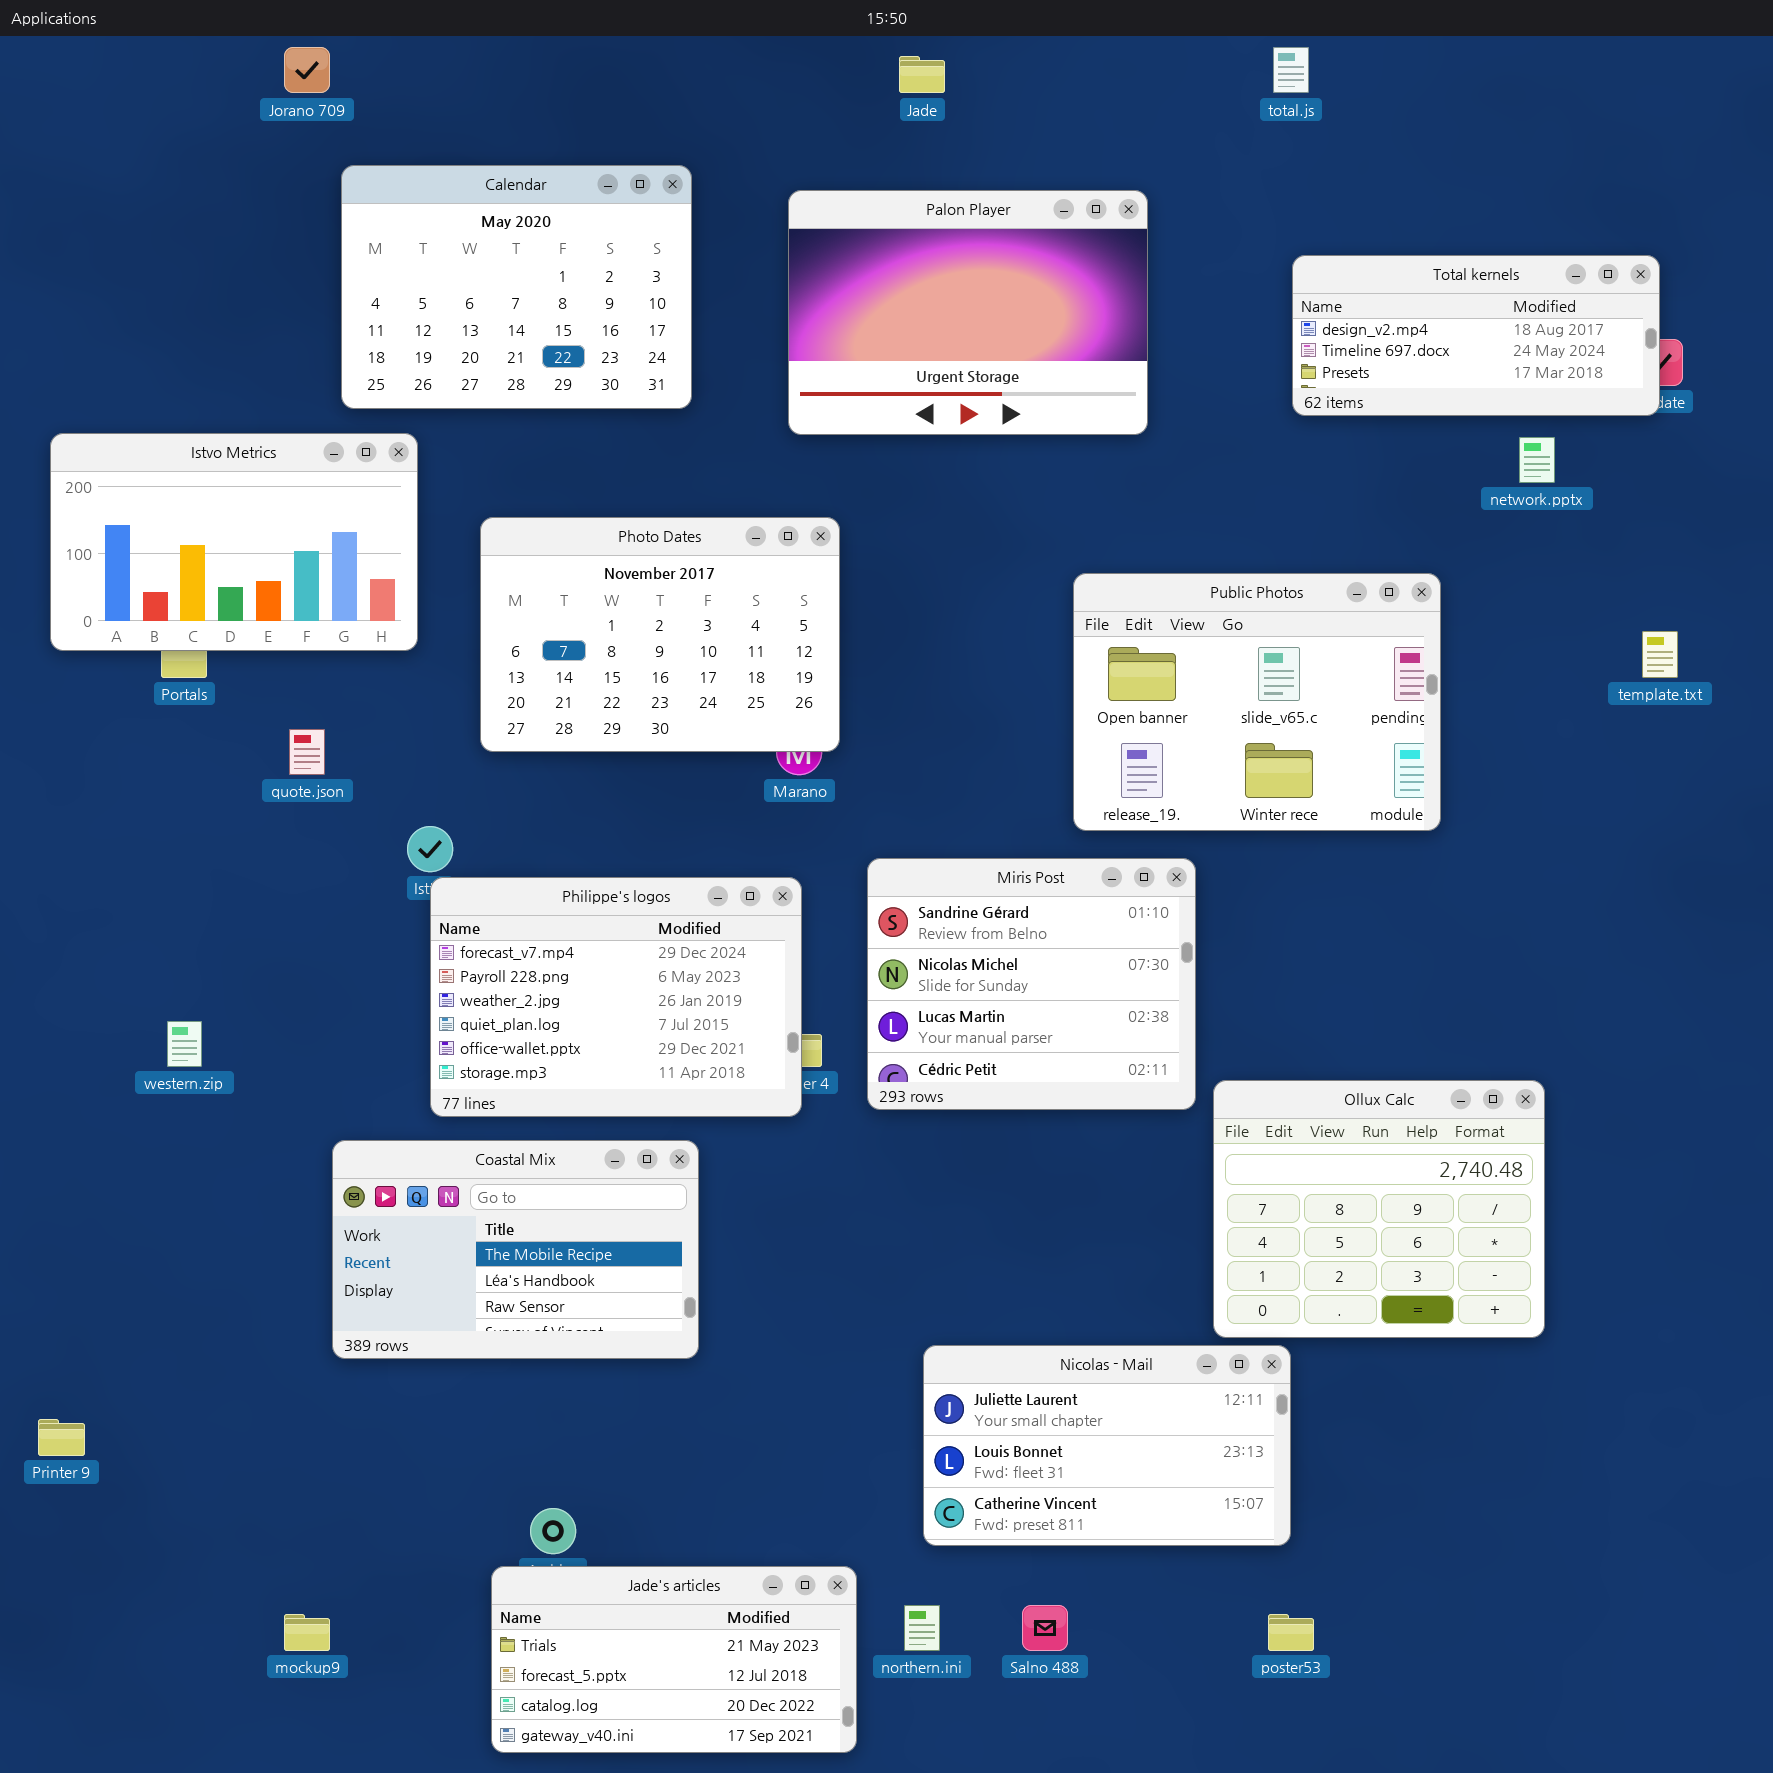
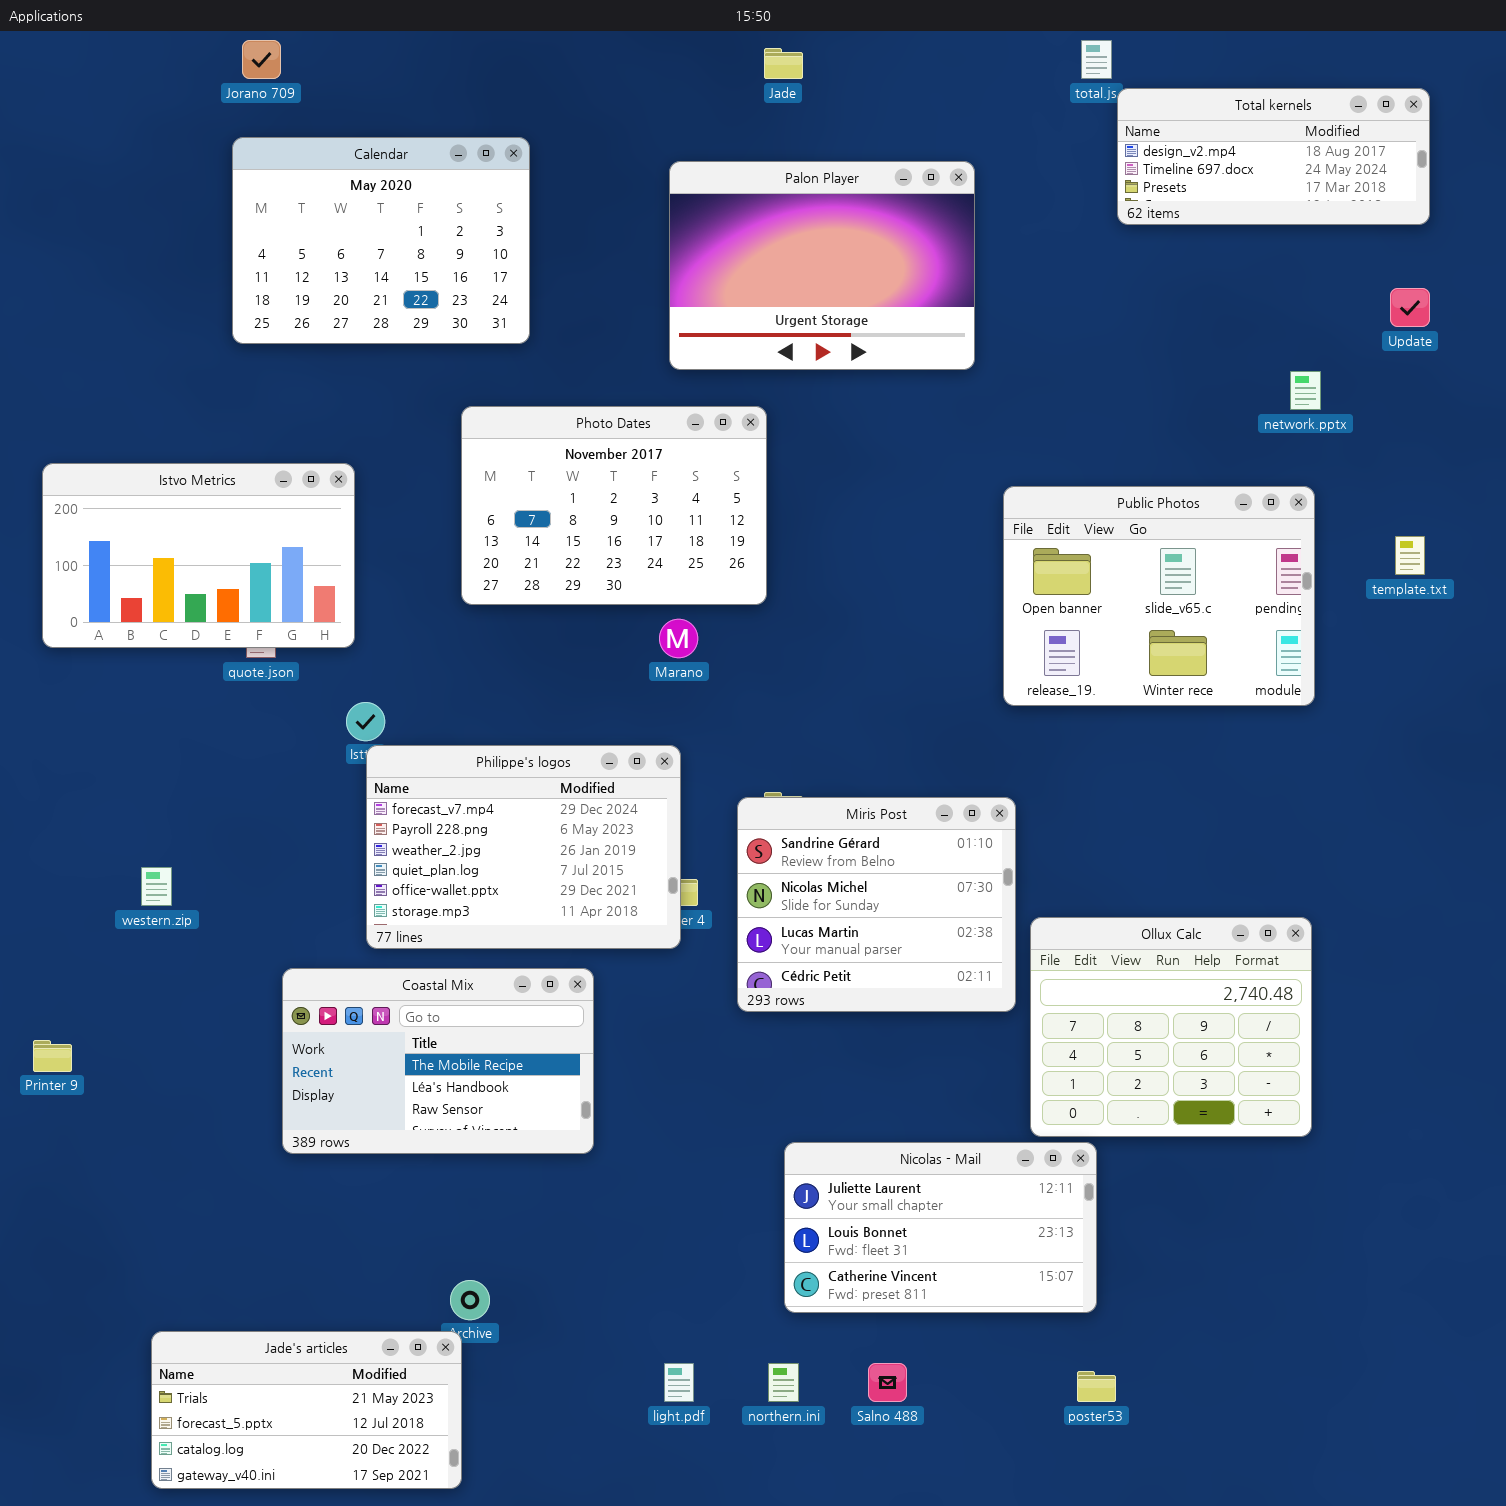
Calendar: [341,165,692,409] -> [232,137,530,344], moved
Total kernels: [1292,255,1660,416] -> [1117,88,1430,225], moved
Istvo Metrics: [50,433,418,651] -> [42,463,355,648], moved
Photo Dates: [480,517,840,752] -> [461,406,767,605], moved
Public Photos: [1073,573,1441,831] -> [1003,486,1315,706], moved
Miris Post: [867,858,1196,1110] -> [737,797,1016,1012], moved
Printer 9: [38,1419,85,1456] -> [33,1040,72,1072], moved
Jade's articles: [491,1566,857,1753] -> [151,1331,462,1489], moved

